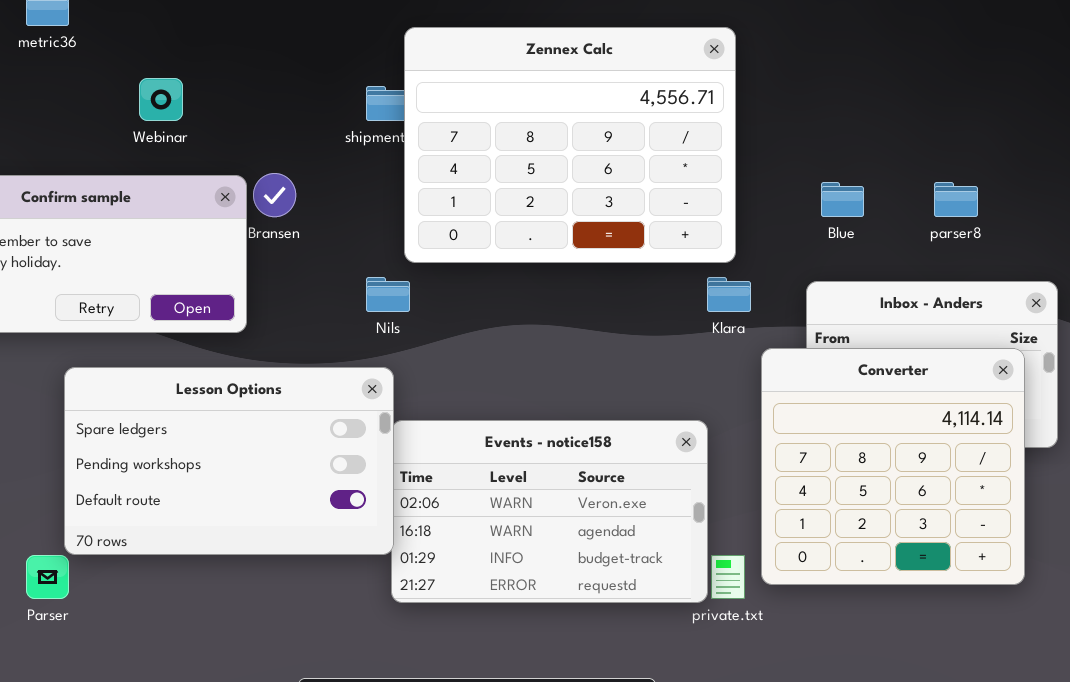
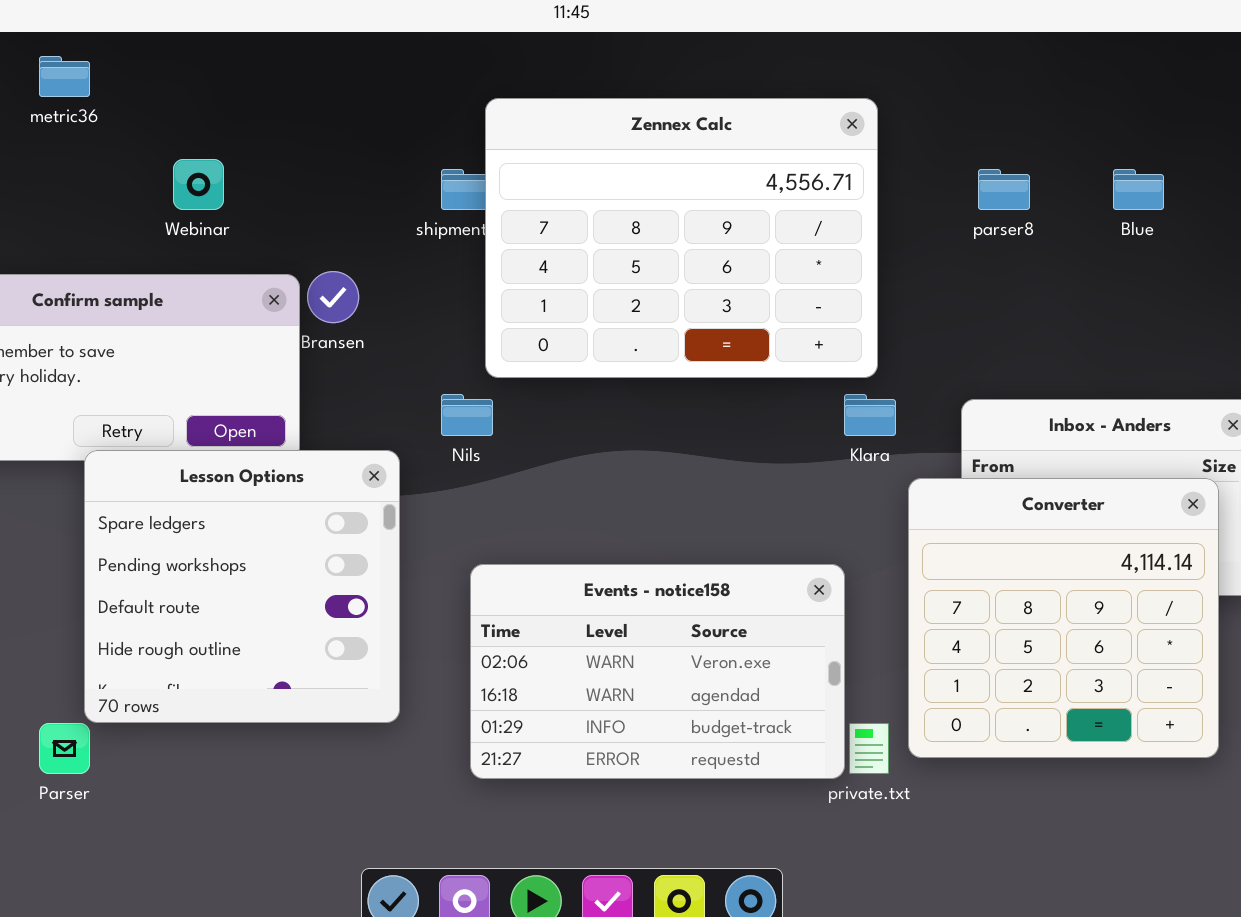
Blue: [821,182,864,217] -> [1113,169,1164,210], moved
parser8: [934,182,978,217] -> [978,169,1030,210], moved
Lesson Options: [64,367,394,555] -> [84,450,400,723], resized

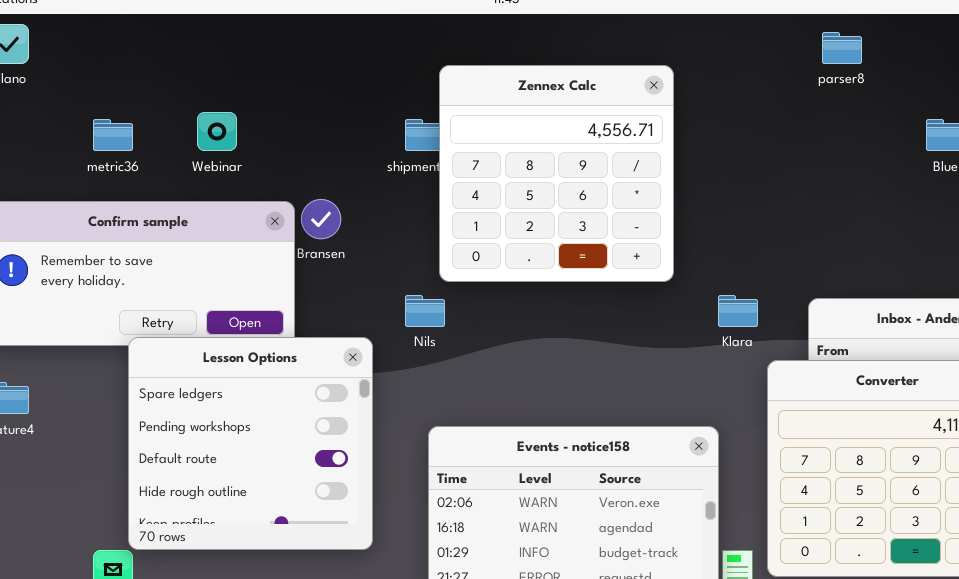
metric36: [39,56,90,97] -> [93,119,133,151], moved
Zennex Calc: [485,98,878,378] -> [439,65,674,282], resized
parser8: [978,169,1030,210] -> [822,32,862,64], moved

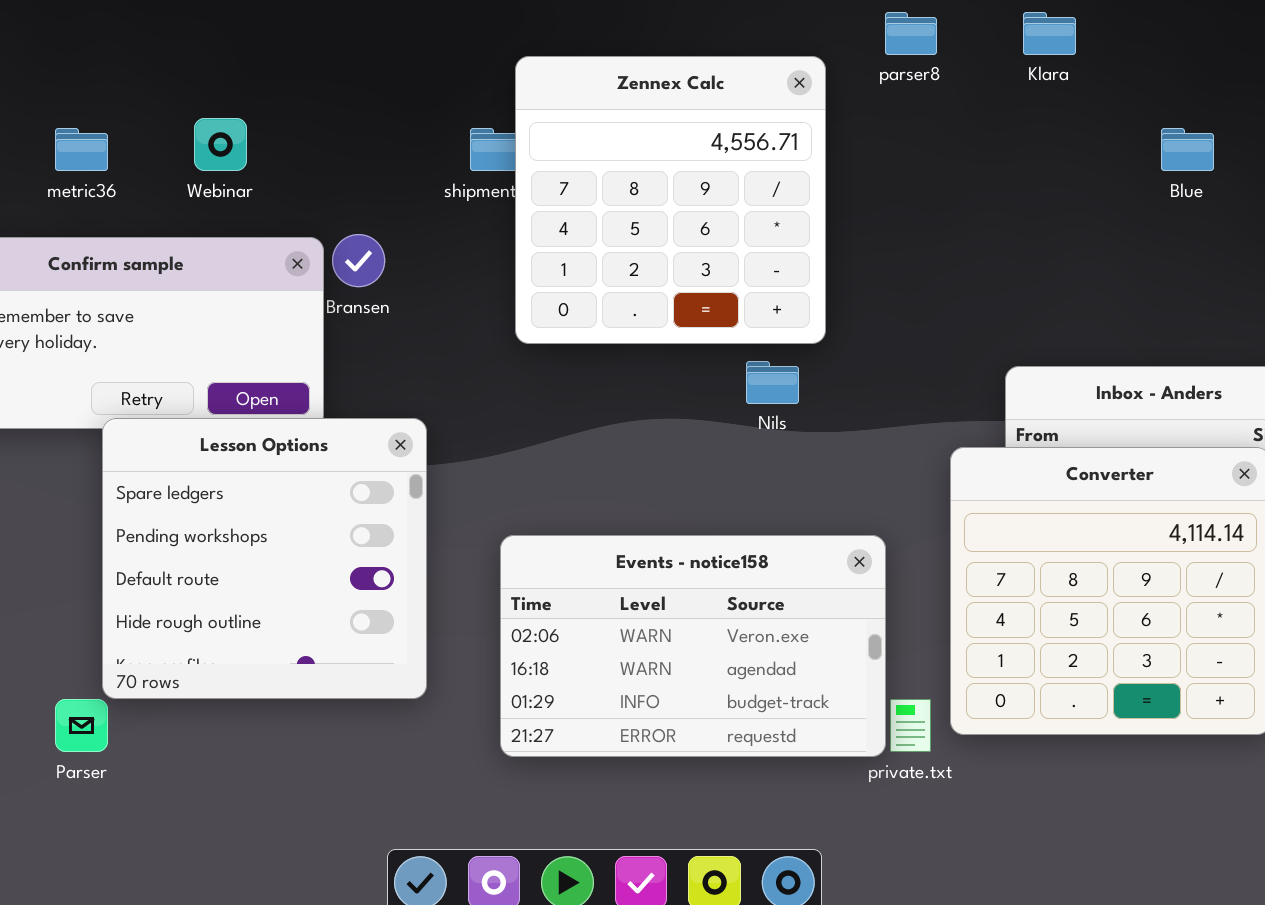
parser8: [822,32,862,64] -> [885,12,937,55], moved
Nils: [405,295,445,327] -> [746,361,799,404], moved
Klara: [718,295,758,327] -> [1023,12,1076,55], moved

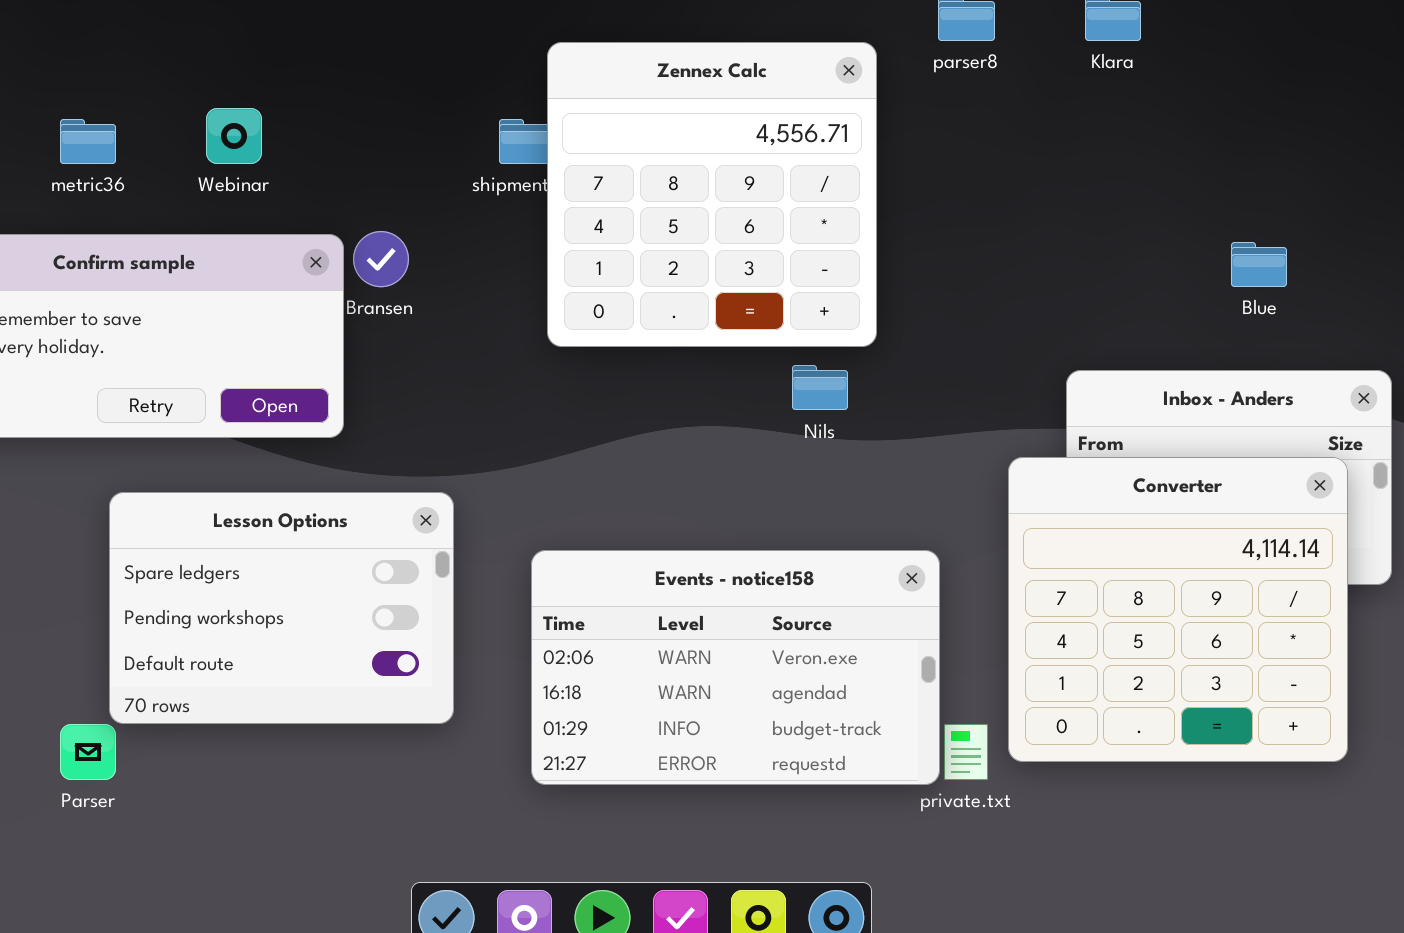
Blue: [1161,128,1214,171] -> [1231,242,1287,287], moved
Lesson Options: [102,418,427,699] -> [109,492,454,724], resized

